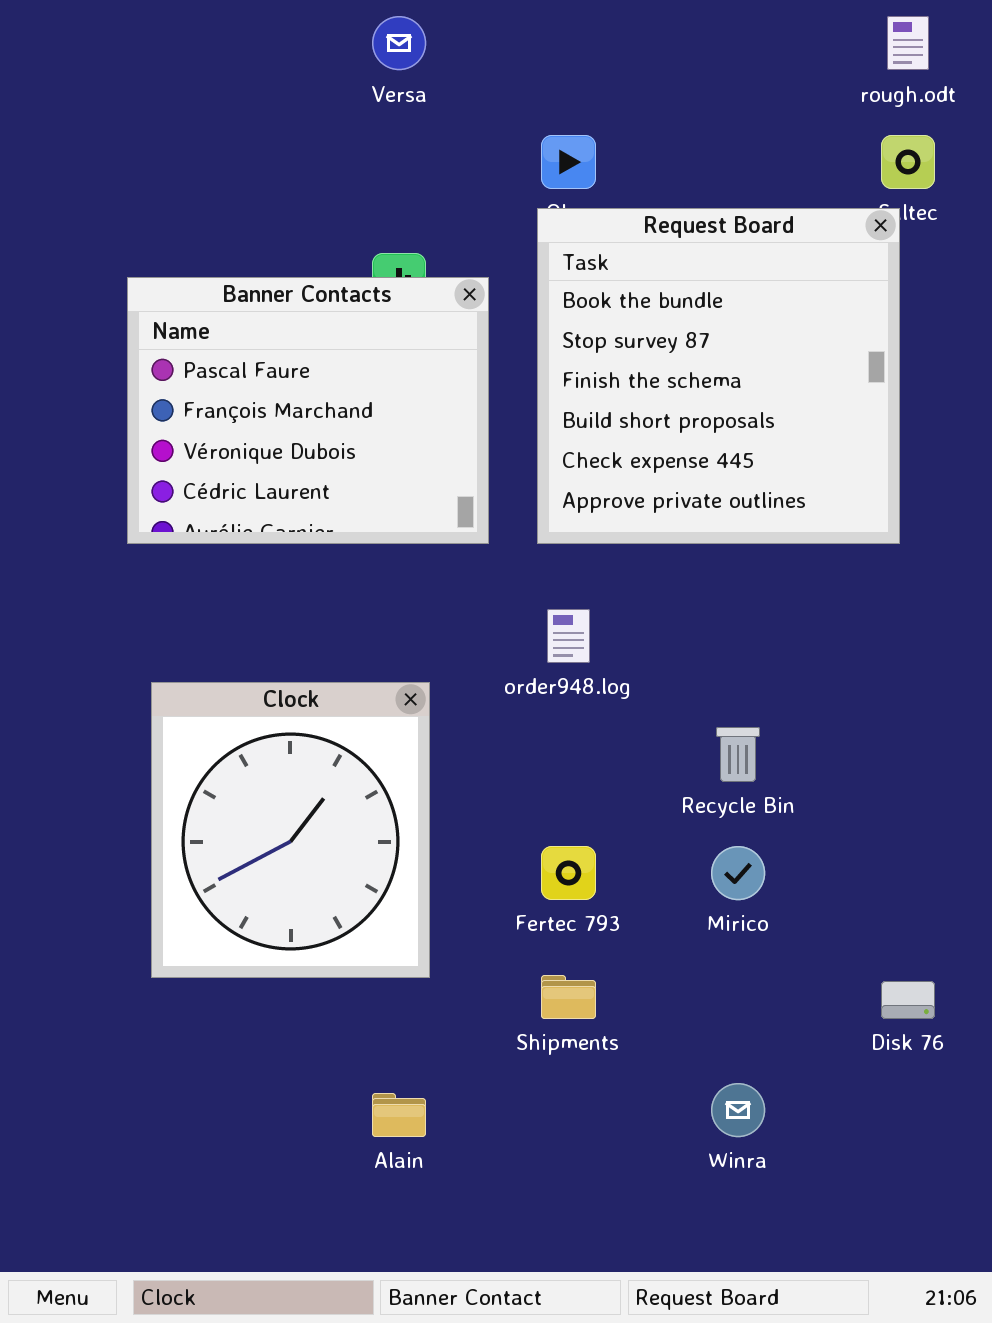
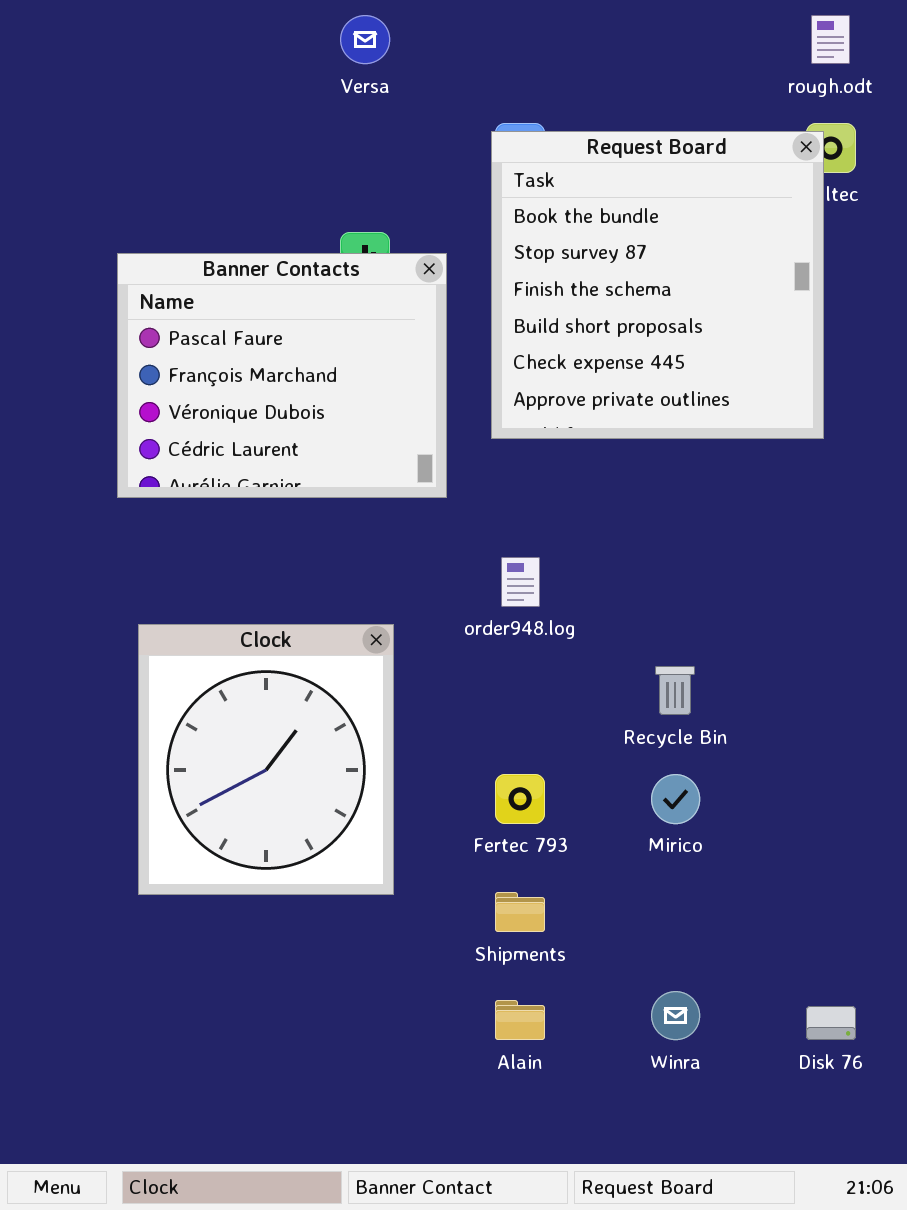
Request Board: [537,208,900,544] -> [491,131,824,439], moved
Disk 76: [881,981,935,1019] -> [806,1006,856,1040], moved
Alain: [372,1093,426,1137] -> [495,1000,545,1040], moved

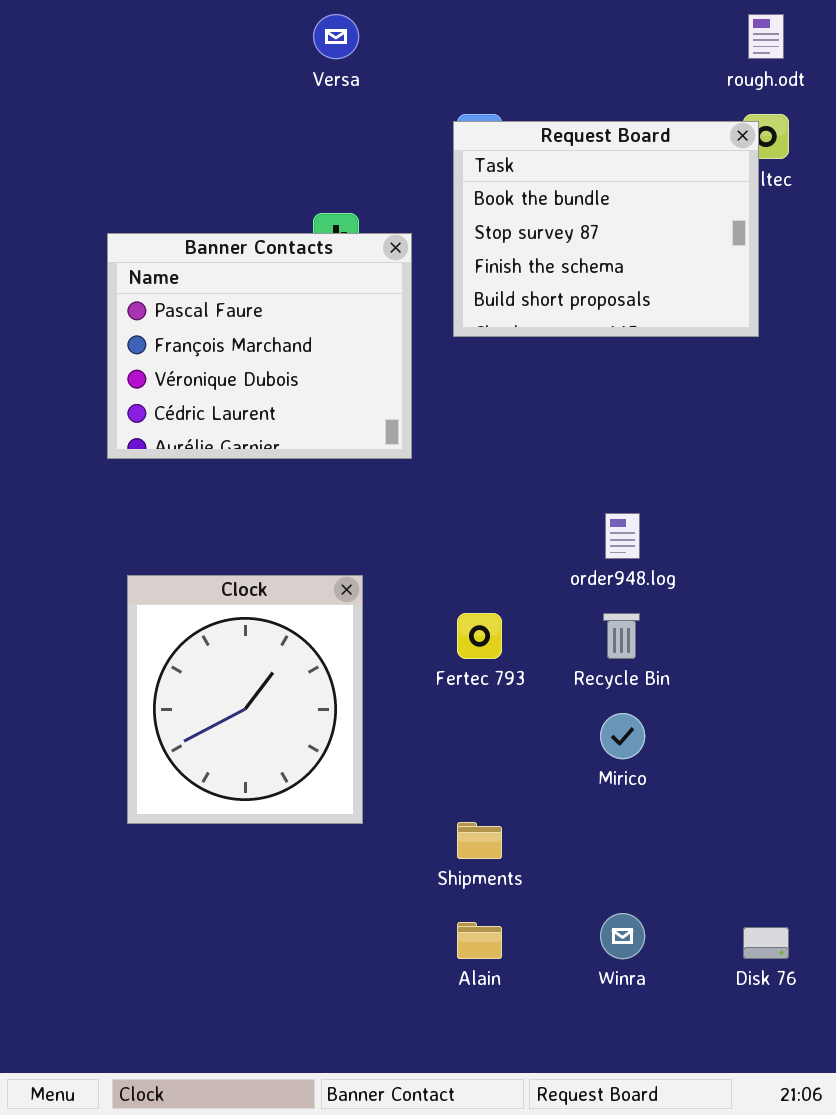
Request Board: [491,131,824,439] -> [453,121,759,337], resized
order948.log: [501,557,540,607] -> [605,513,640,559], moved
Fertec 793: [495,774,545,824] -> [457,613,502,659], moved

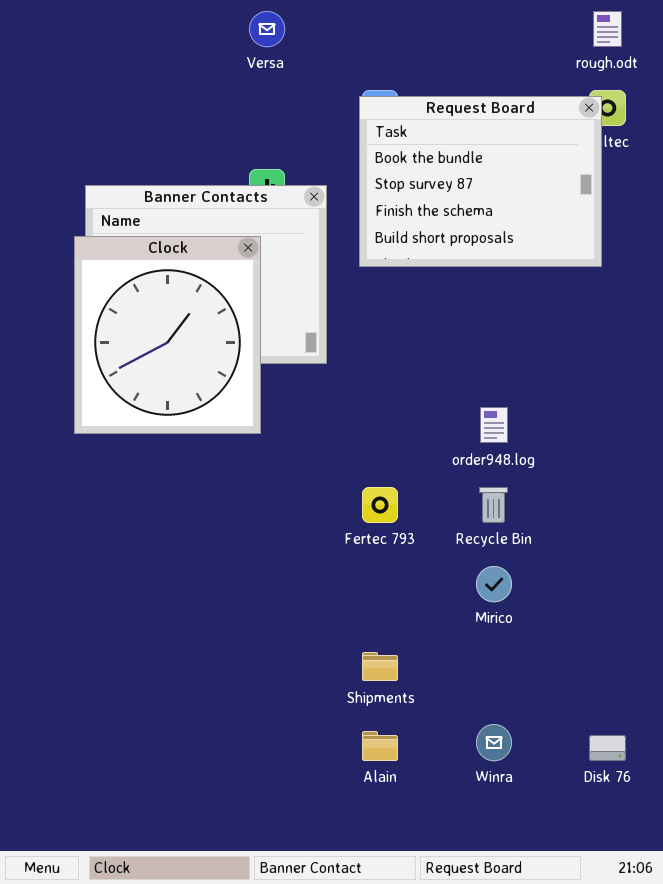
Clock: [127,575,363,824] -> [74,236,261,434], moved

